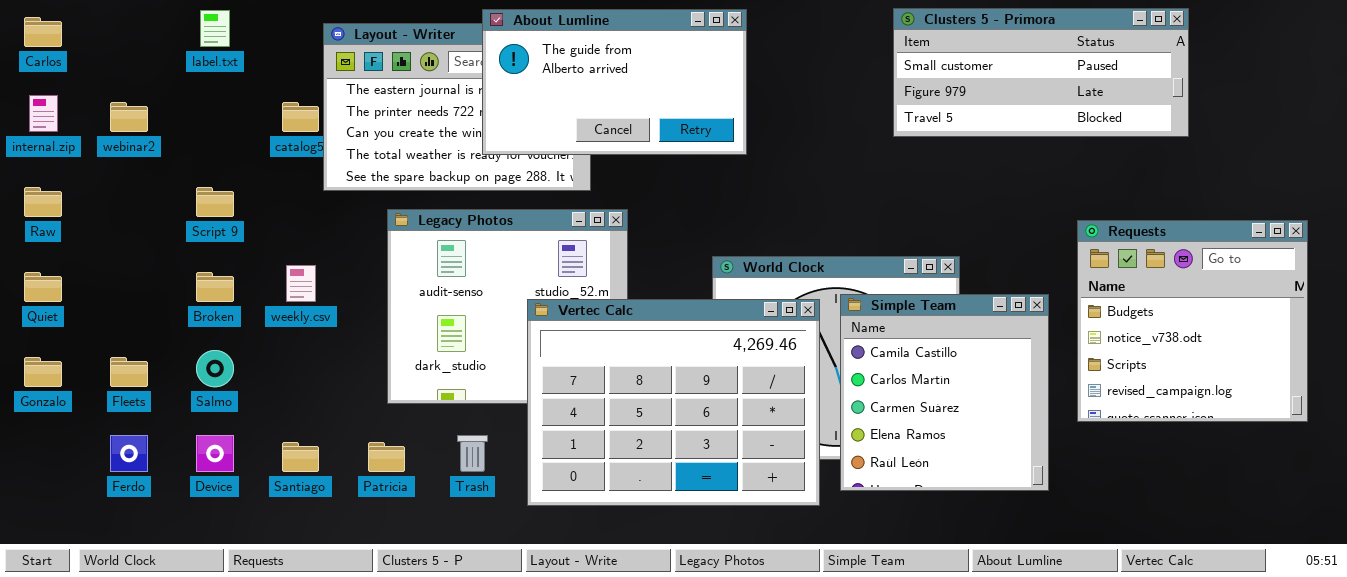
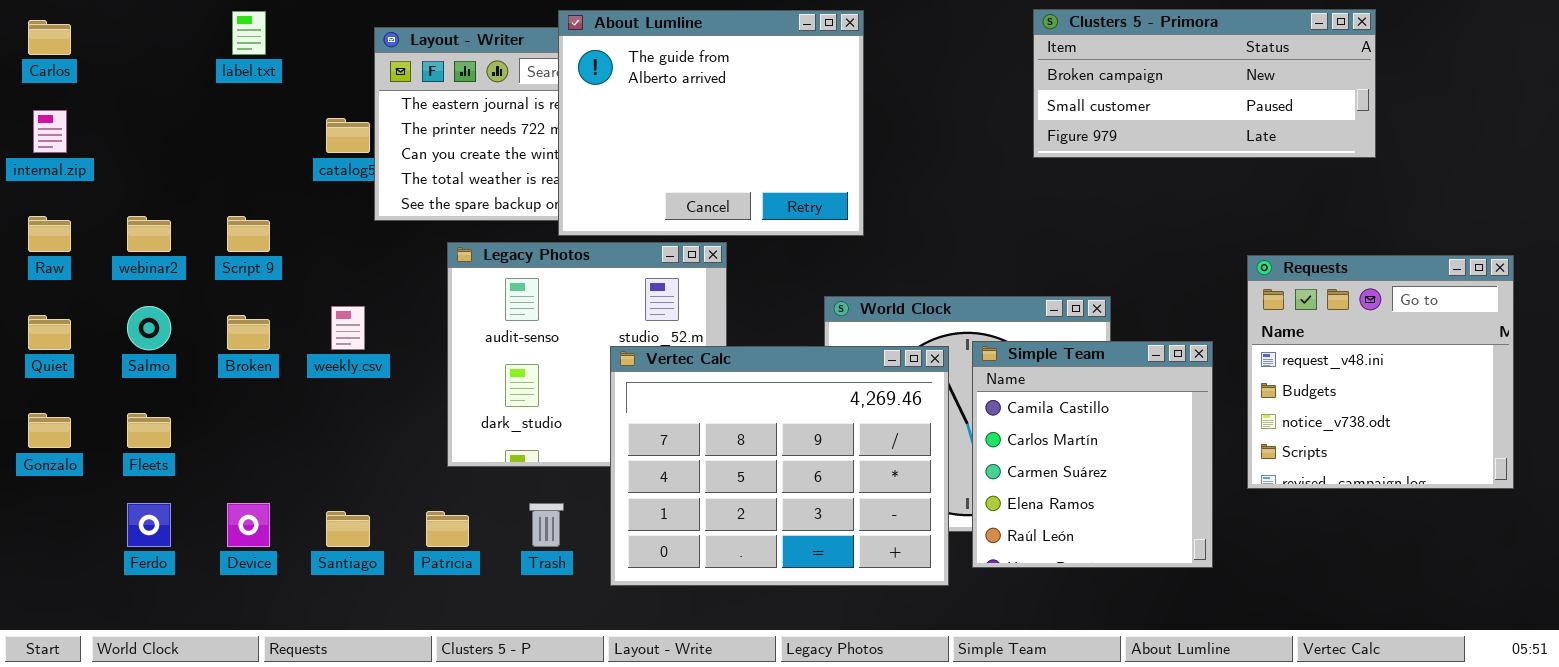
Clusters 5 - Primora: [893,8,1189,137] -> [1033,9,1376,158], scrolled up 1 row
About Lumline: [482,9,747,155] -> [558,10,864,236], resized
webinar2: [110,102,148,132] -> [127,216,171,252], moved
Requests: [1077,220,1308,422] -> [1247,255,1514,489], scrolled up 1 row
Salmo: [196,350,234,387] -> [127,306,171,350], moved

